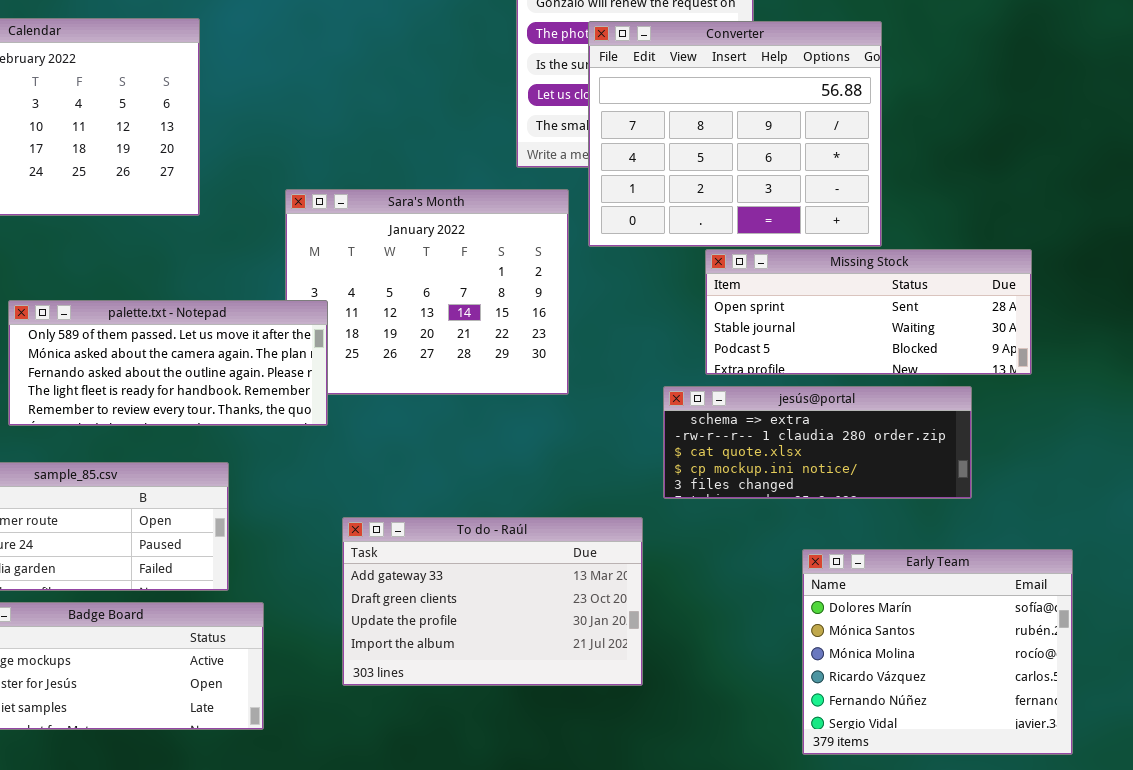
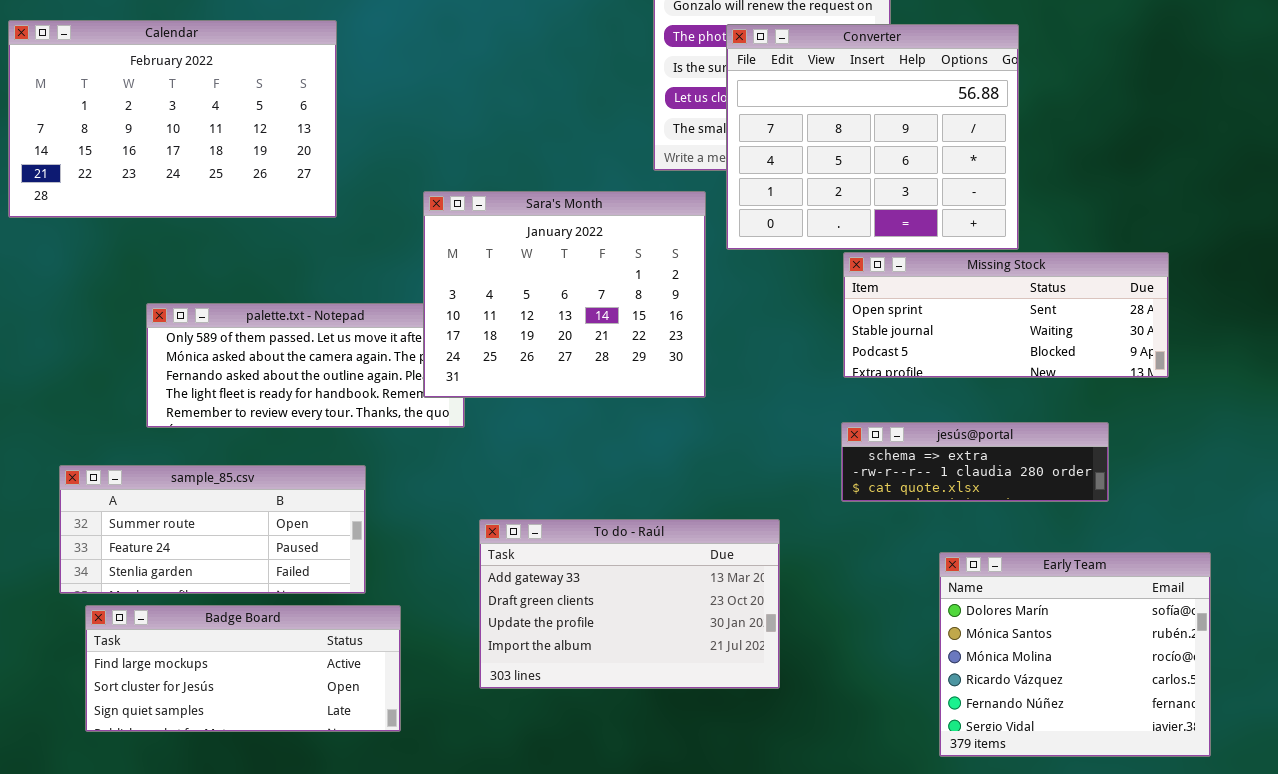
Sara's Month: [285,189,569,395] -> [423,191,706,398], raised
jesús@portal: [663,386,972,499] -> [841,422,1109,502], resized

